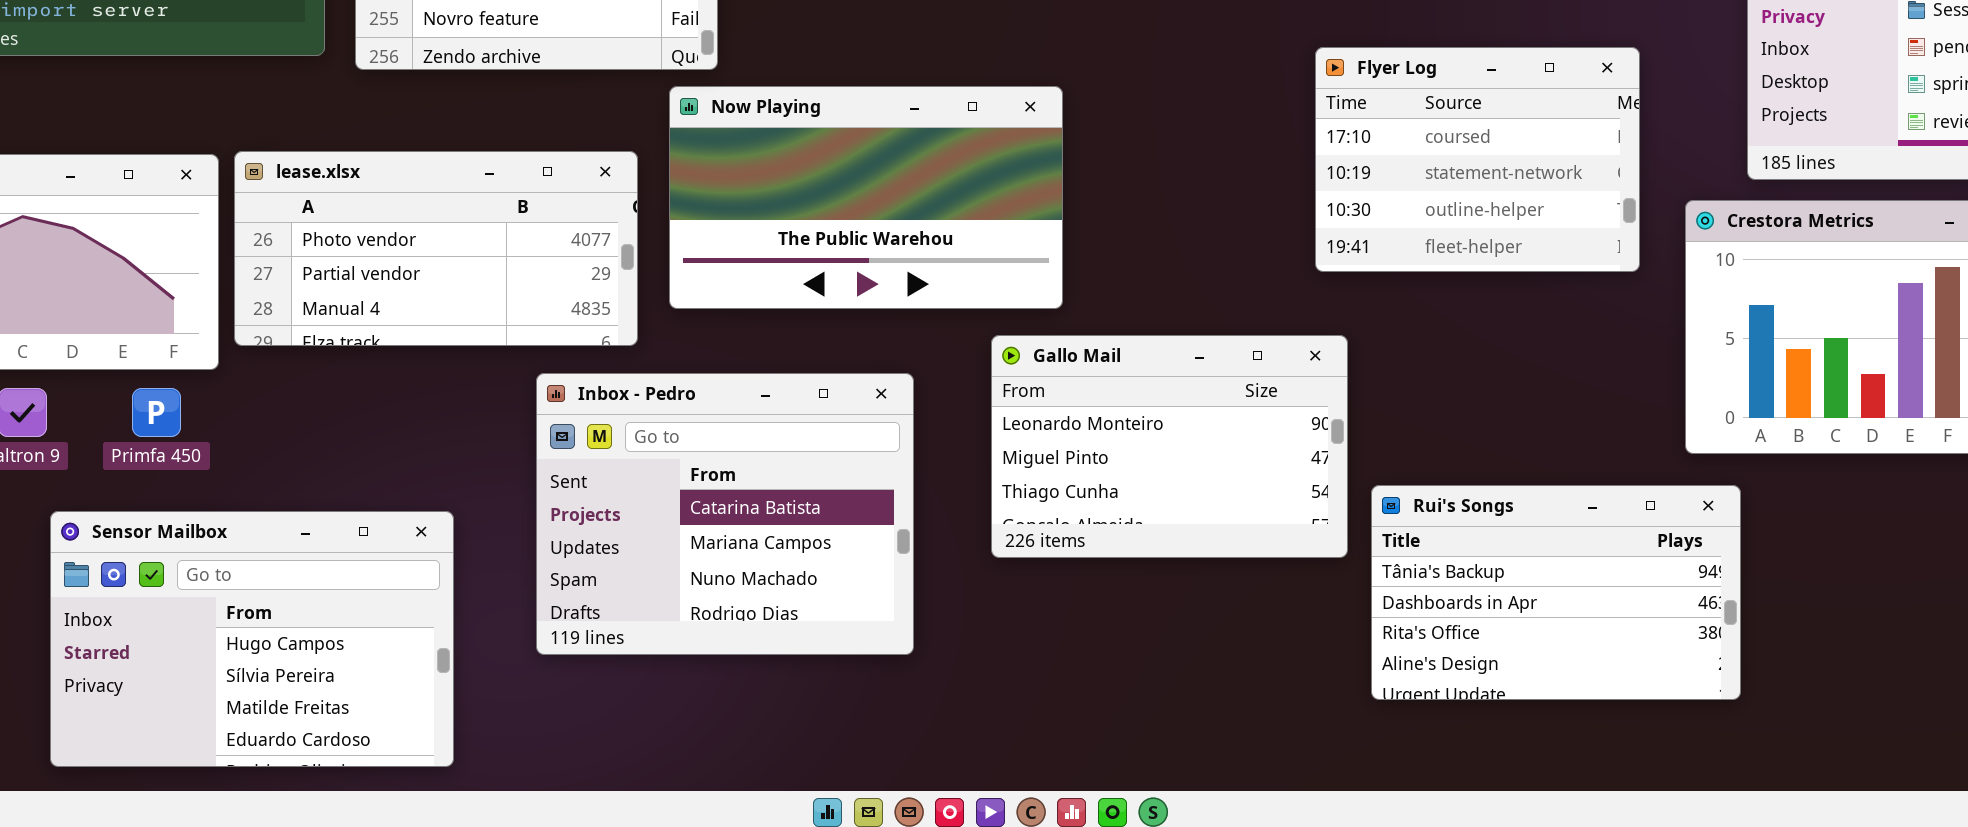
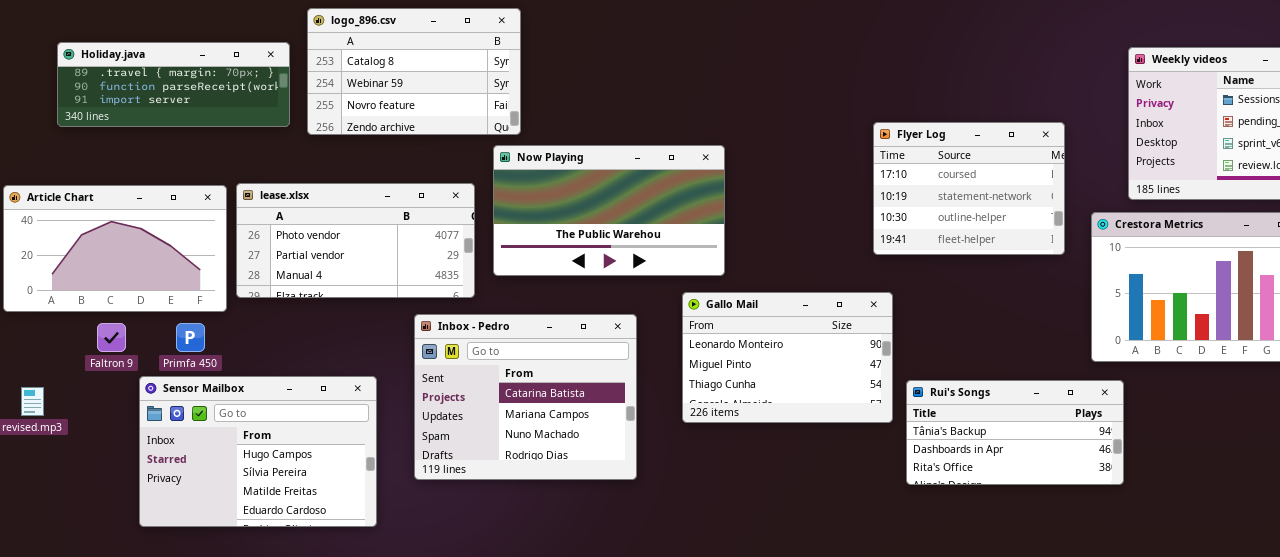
Rui's Songs: [1371,485,1741,700] -> [906,380,1124,485], resized
Sensor Mailbox: [50,511,454,767] -> [139,376,377,527], moved

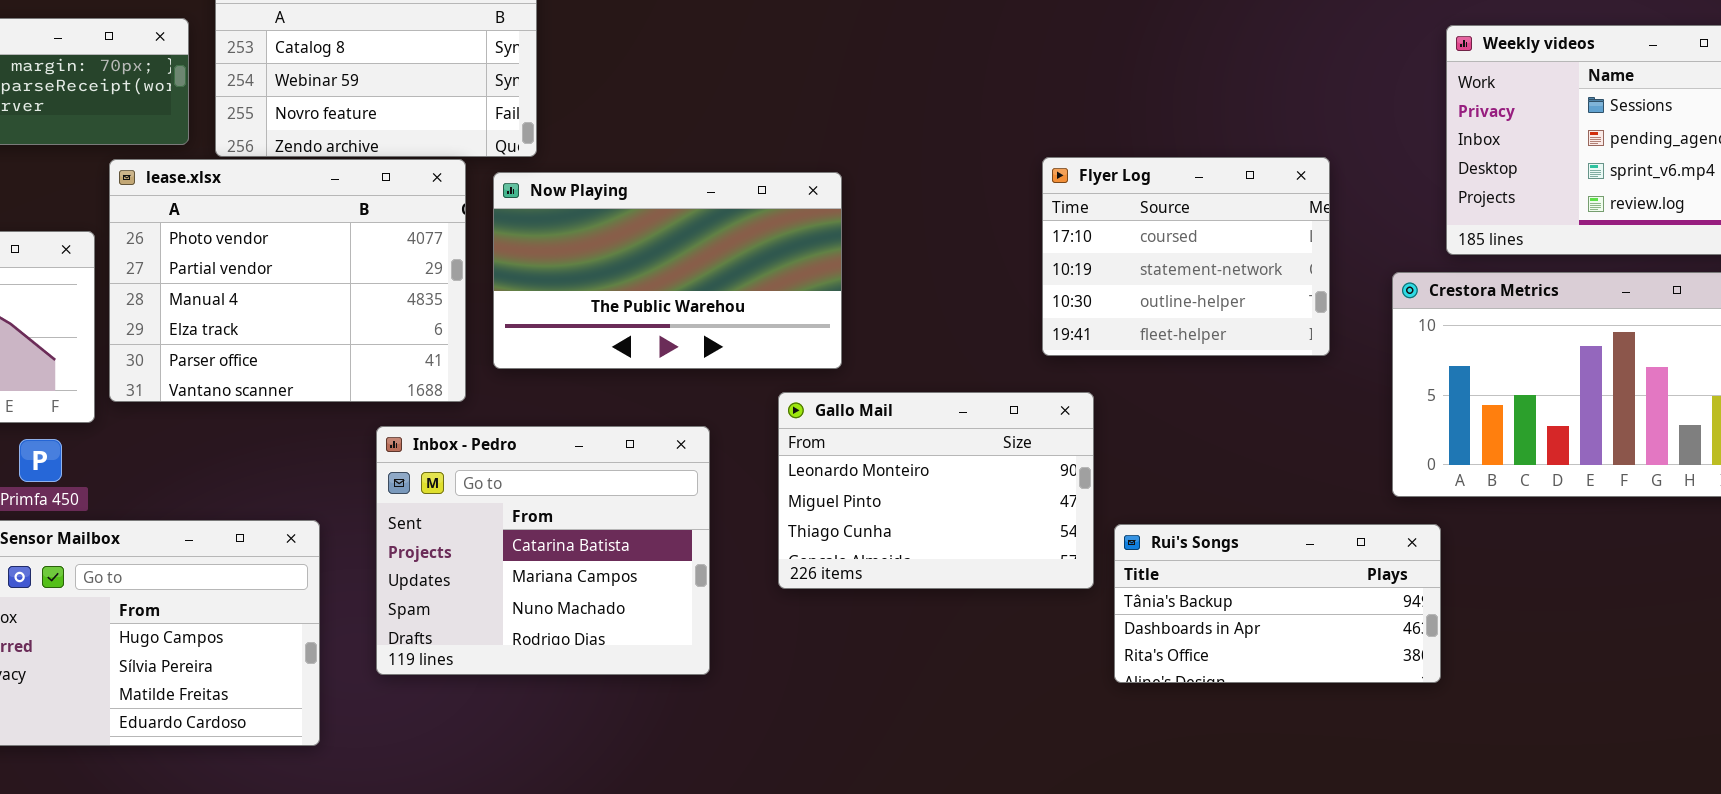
Flyer Log: [873,122,1065,255] -> [1042,157,1330,356], moved
lease.xlsx: [236,183,475,298] -> [109,159,466,402], resized

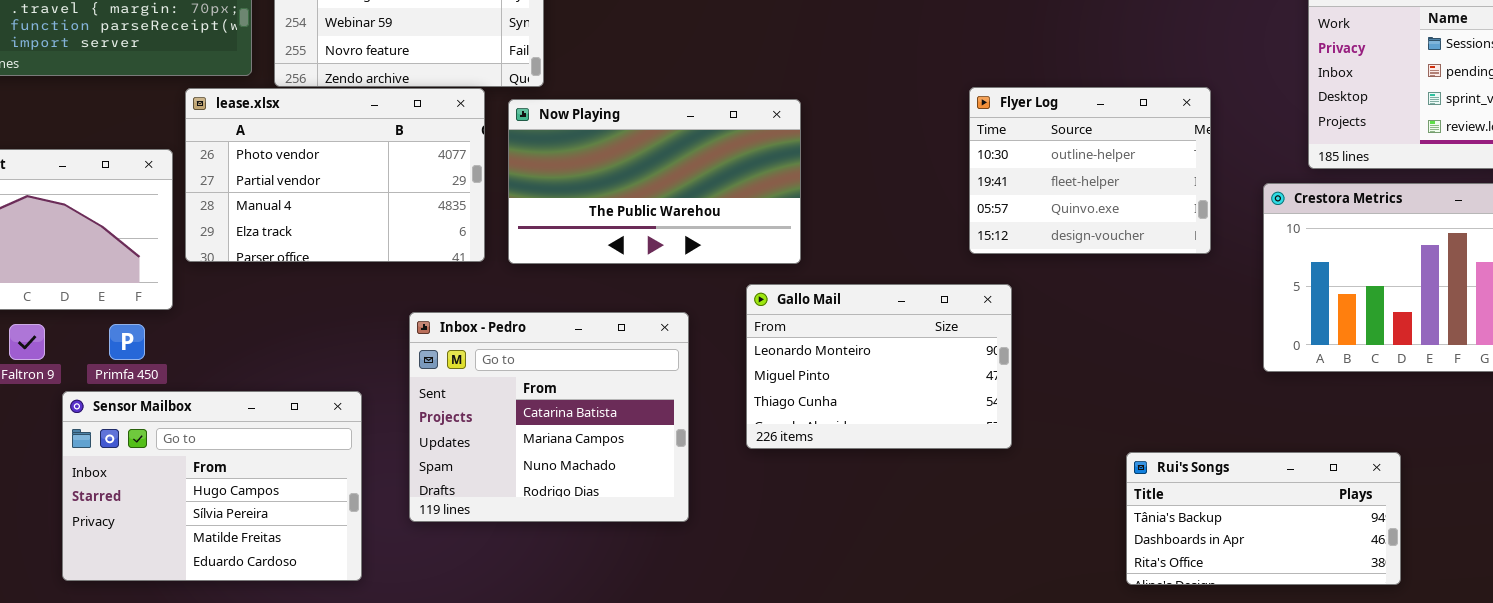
Flyer Log: [1042,157,1330,356] -> [969,87,1211,254], scrolled down 2 rows
lease.xlsx: [109,159,466,402] -> [185,88,485,262], resized
Rui's Songs: [1114,524,1441,683] -> [1126,452,1401,585], moved

